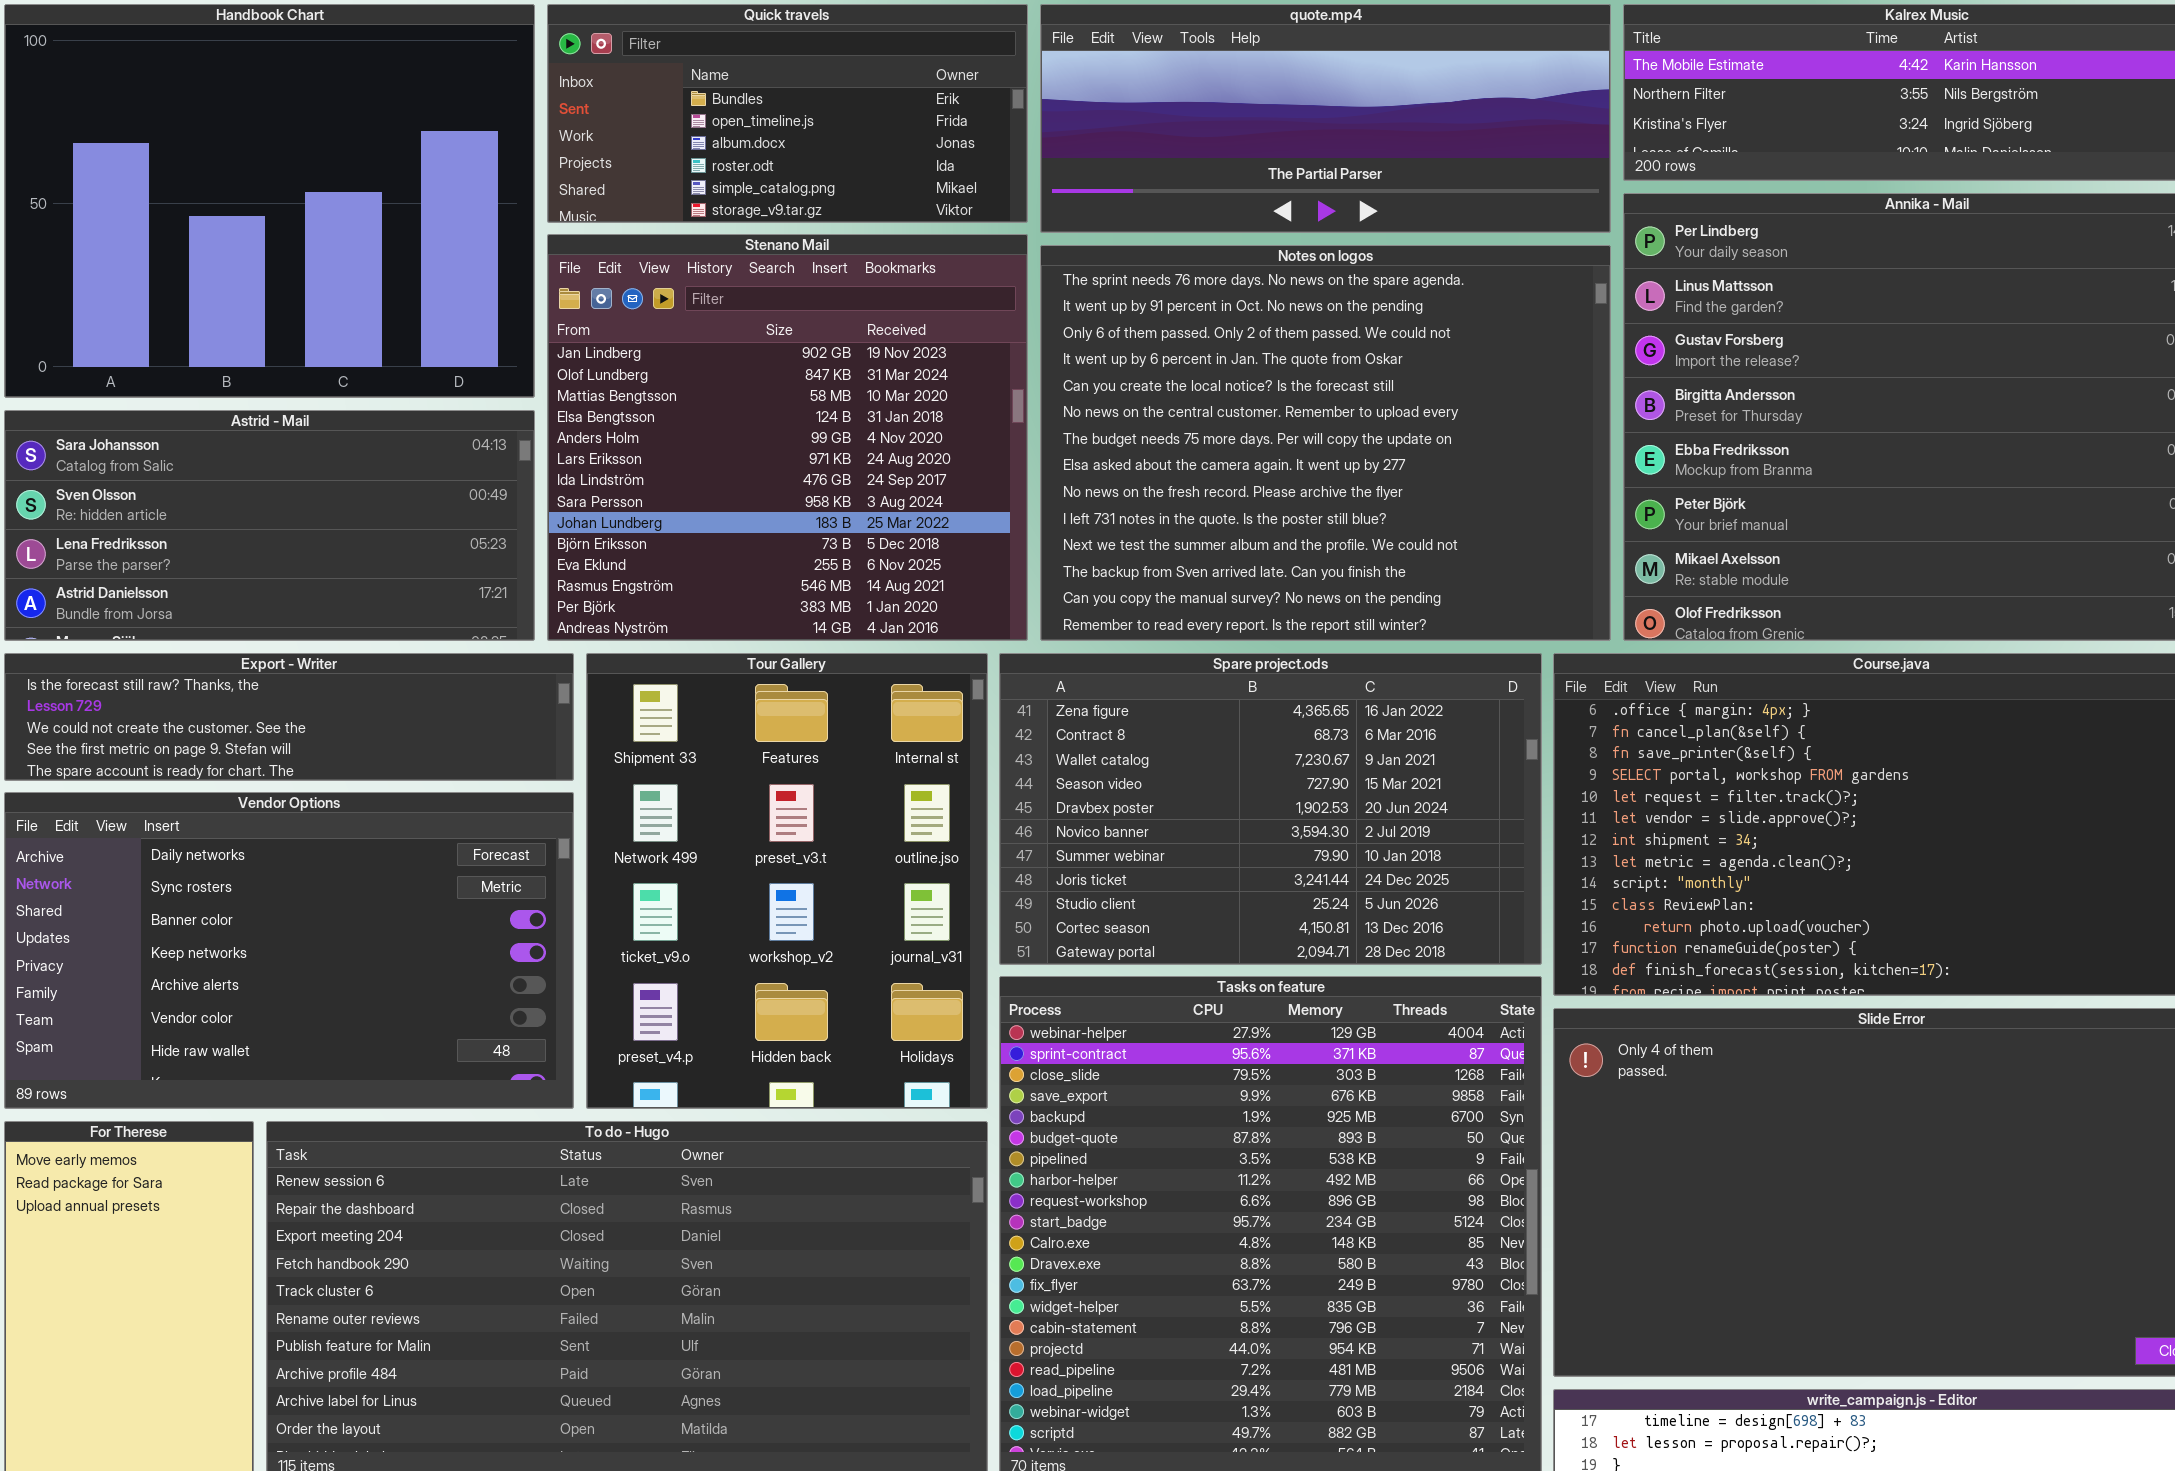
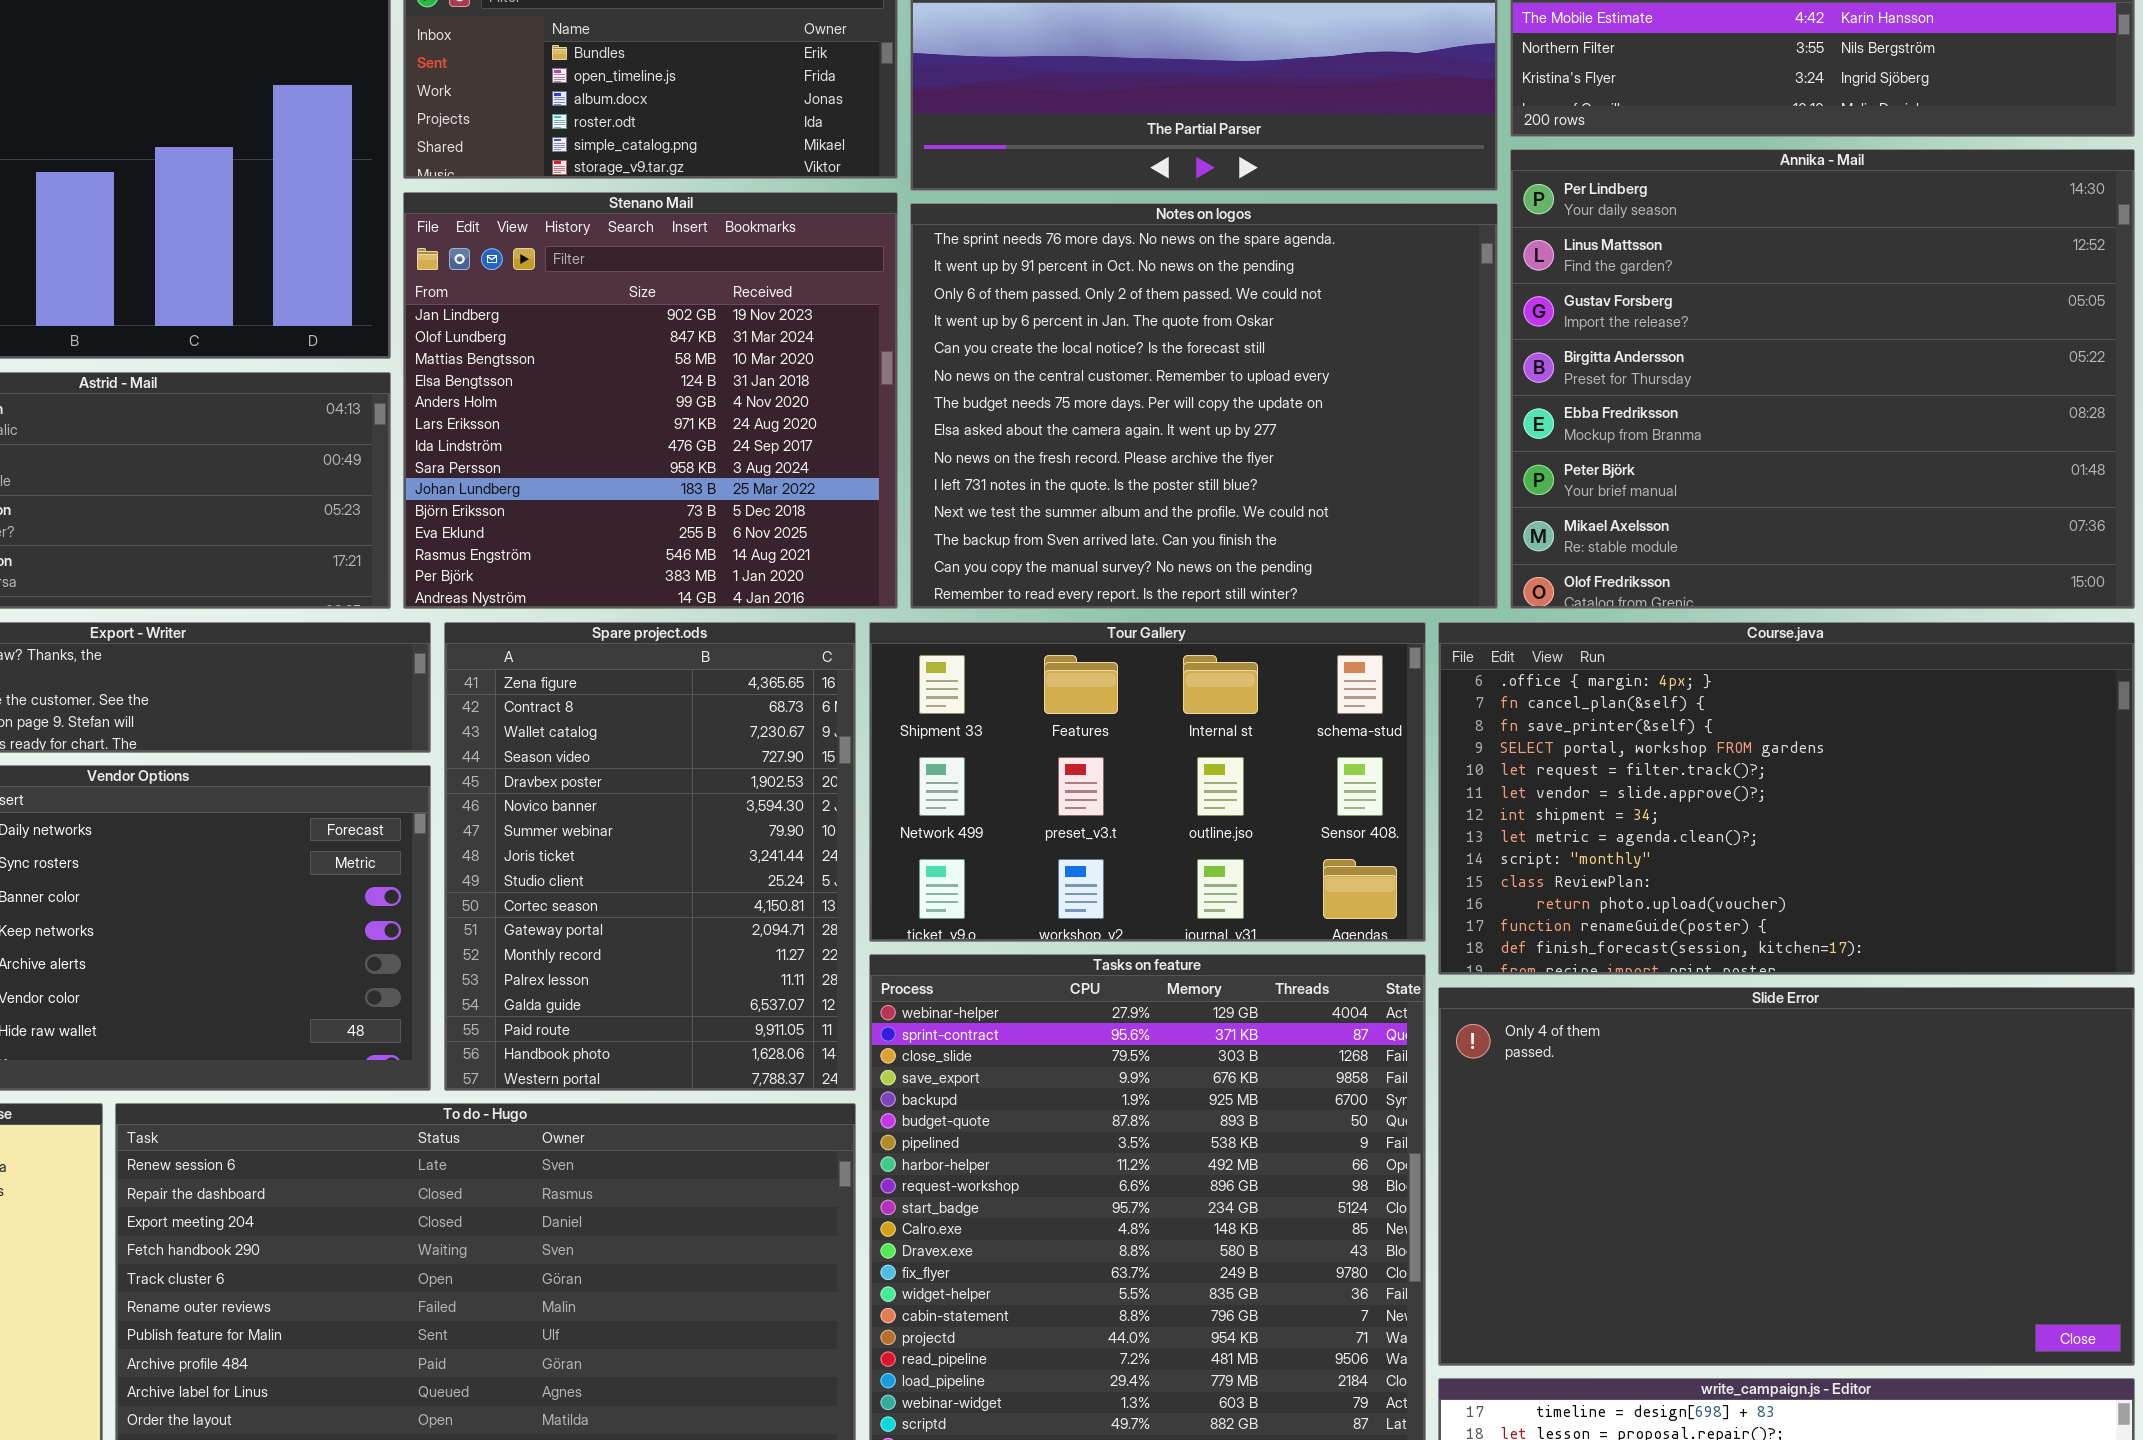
Tour Gallery: [586,653,988,1109] -> [869,622,1426,942], moved, resized
Spare project.ods: [999,653,1542,965] -> [444,622,856,1091], moved, resized

